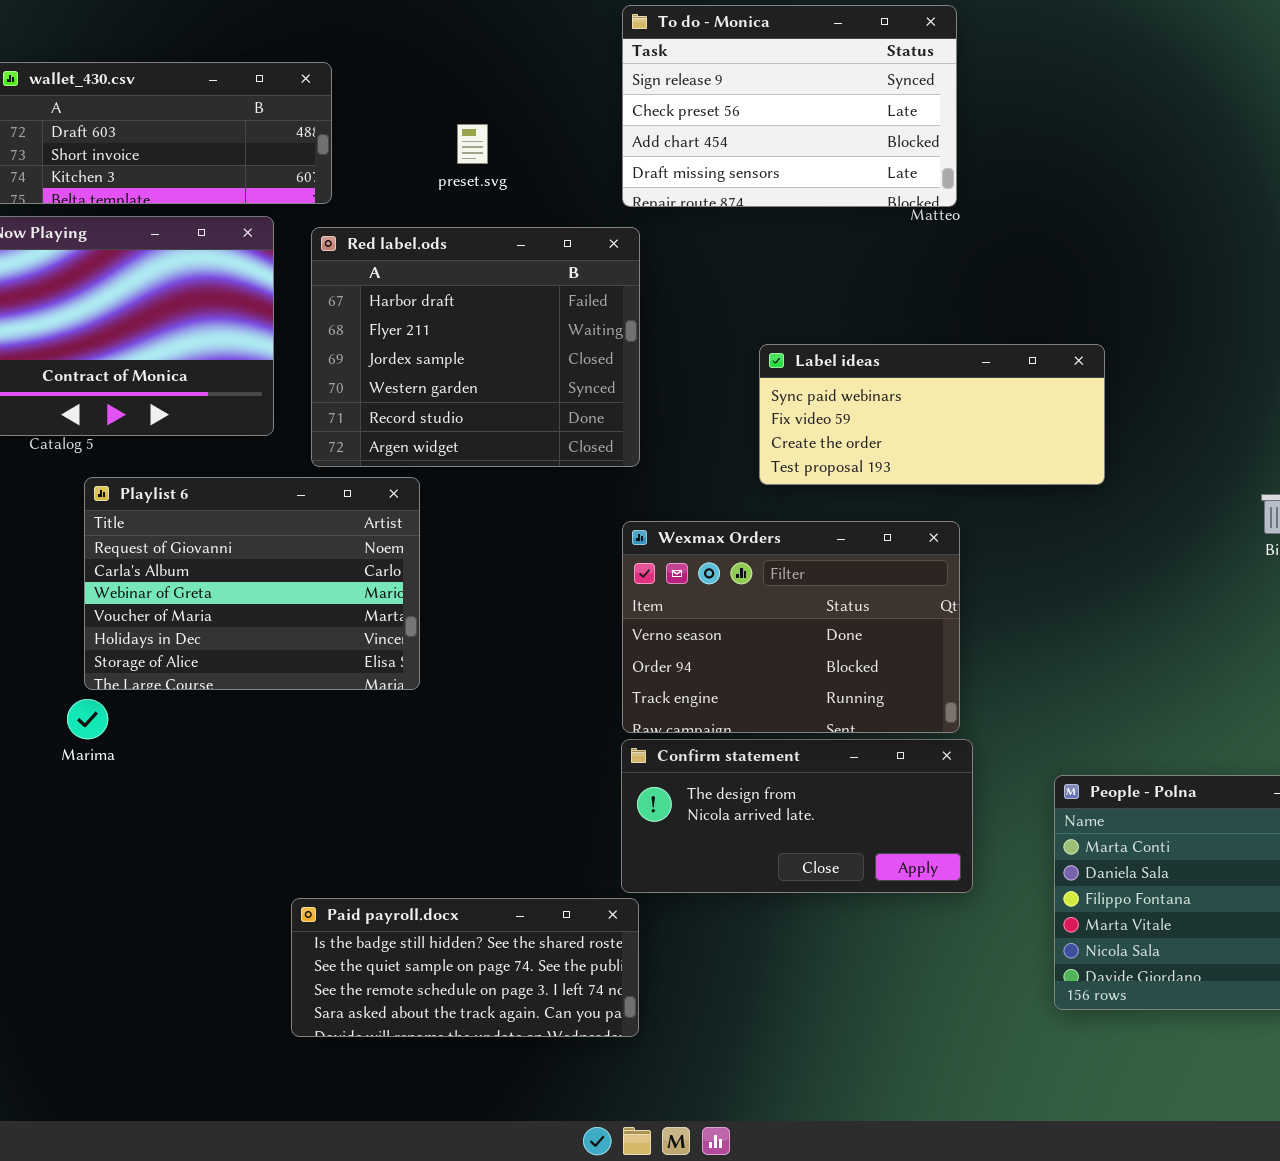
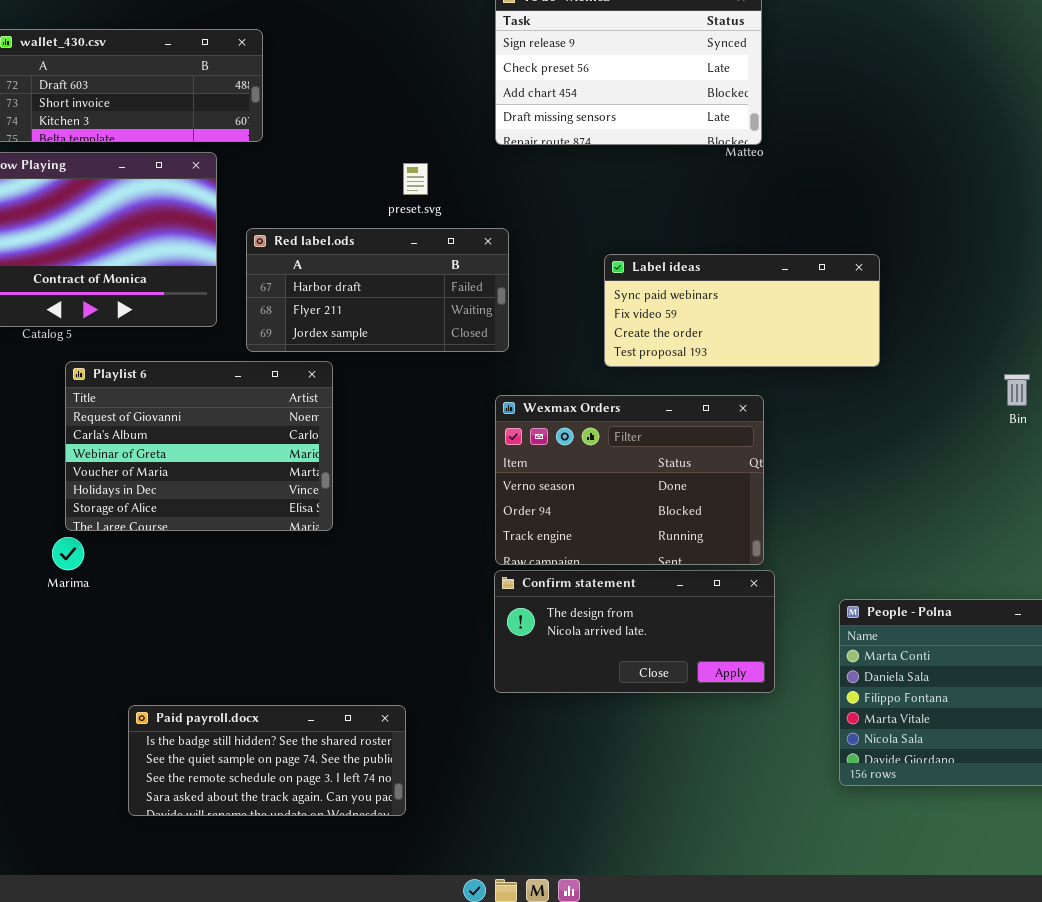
preset.svg: [457,124,488,164] -> [403,163,428,195], moved
Red label.ods: [311,227,640,467] -> [246,228,509,352], resized
Paid payroll.docx: [291,898,639,1037] -> [128,705,406,816], moved

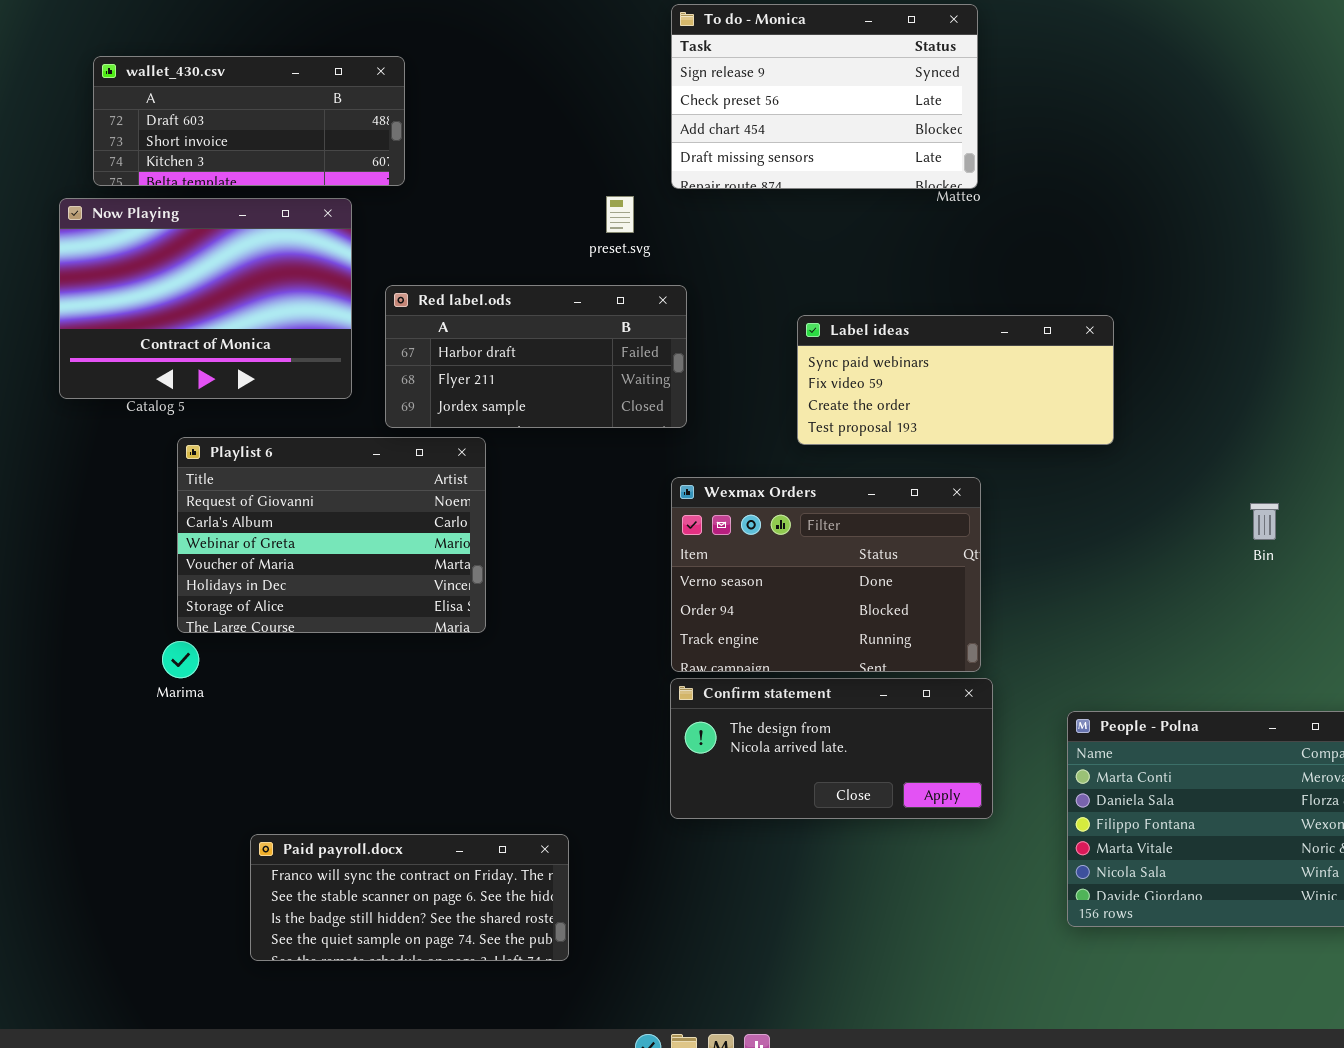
preset.svg: [403,163,428,195] -> [606,196,634,233], moved
Bin: [1004,374,1030,406] -> [1250,503,1279,540], moved
Paid payroll.docx: [128,705,406,816] -> [250,834,569,961], scrolled up 2 rows

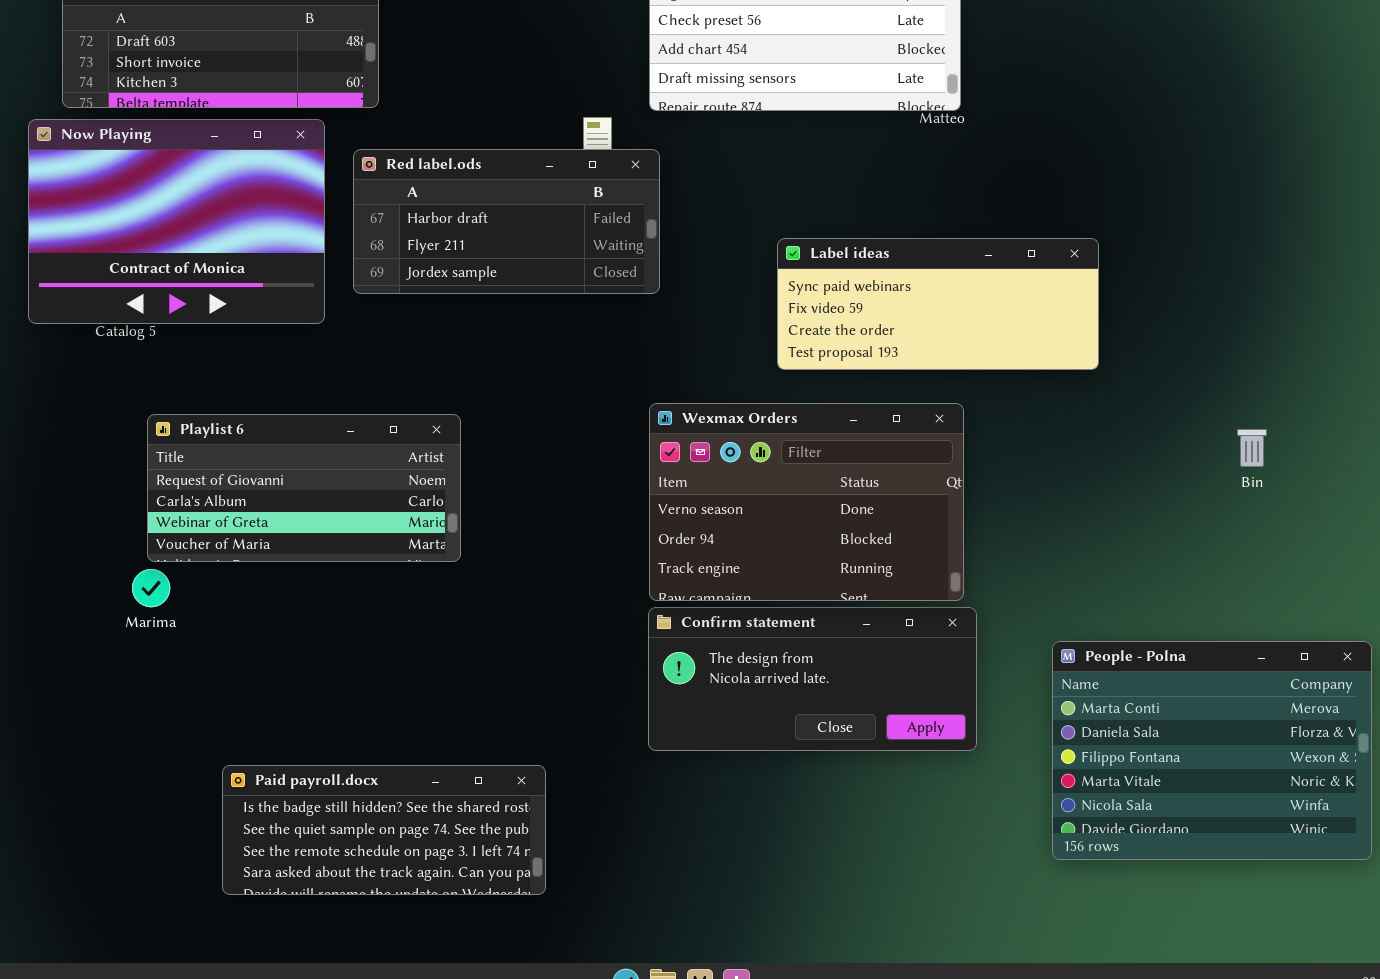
Red label.ods: [385,285,687,428] -> [353,149,660,294], moved
Playlist 6: [177,437,486,633] -> [147,414,461,562], resized
Paid payroll.docx: [250,834,569,961] -> [222,765,546,895], scrolled down 2 rows

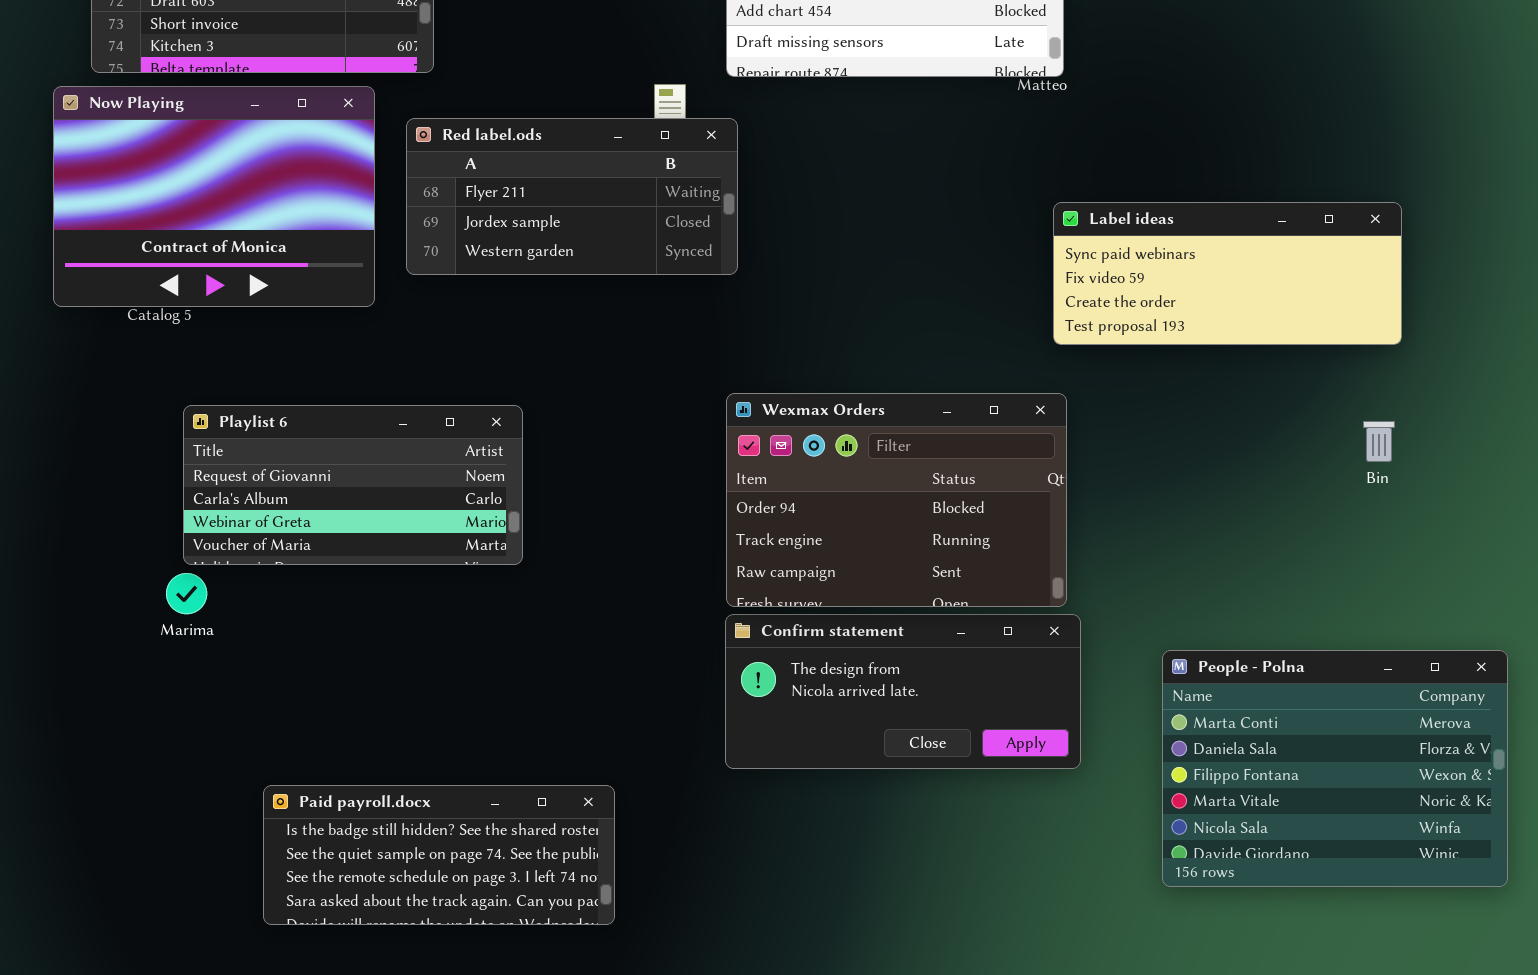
Red label.ods: [353,149,660,294] -> [406,118,738,275], scrolled down 1 row
Label ideas: [777,238,1099,370] -> [1053,202,1402,345], moved
Wexmax Orders: [649,403,964,601] -> [726,393,1067,607], scrolled down 1 row

